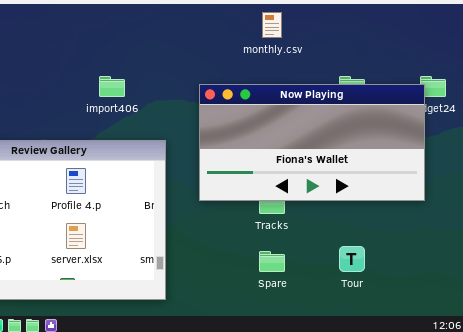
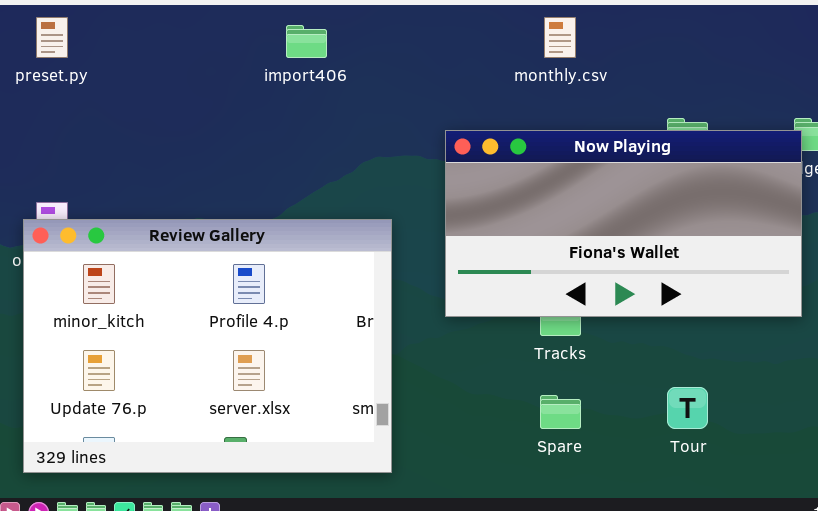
import406: [99,76,125,97] -> [286,25,327,58], moved

